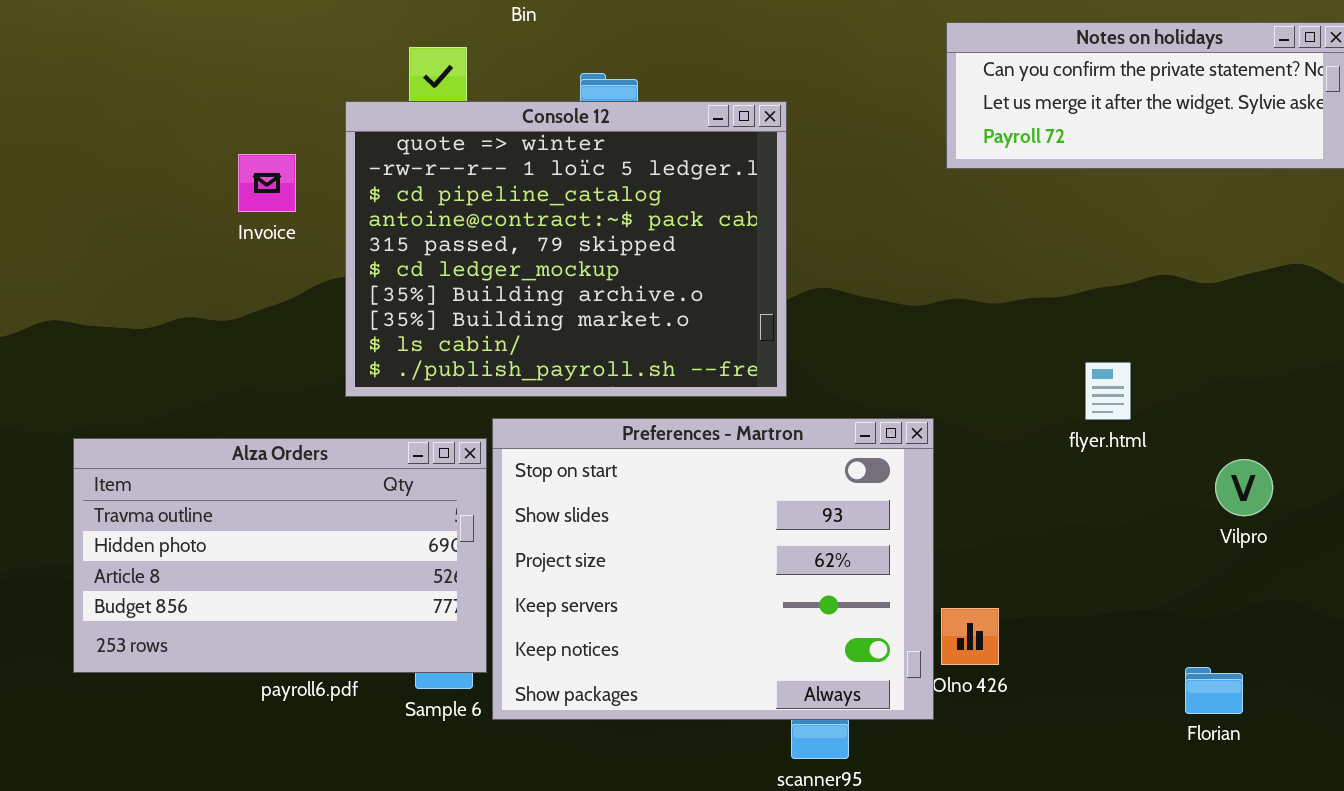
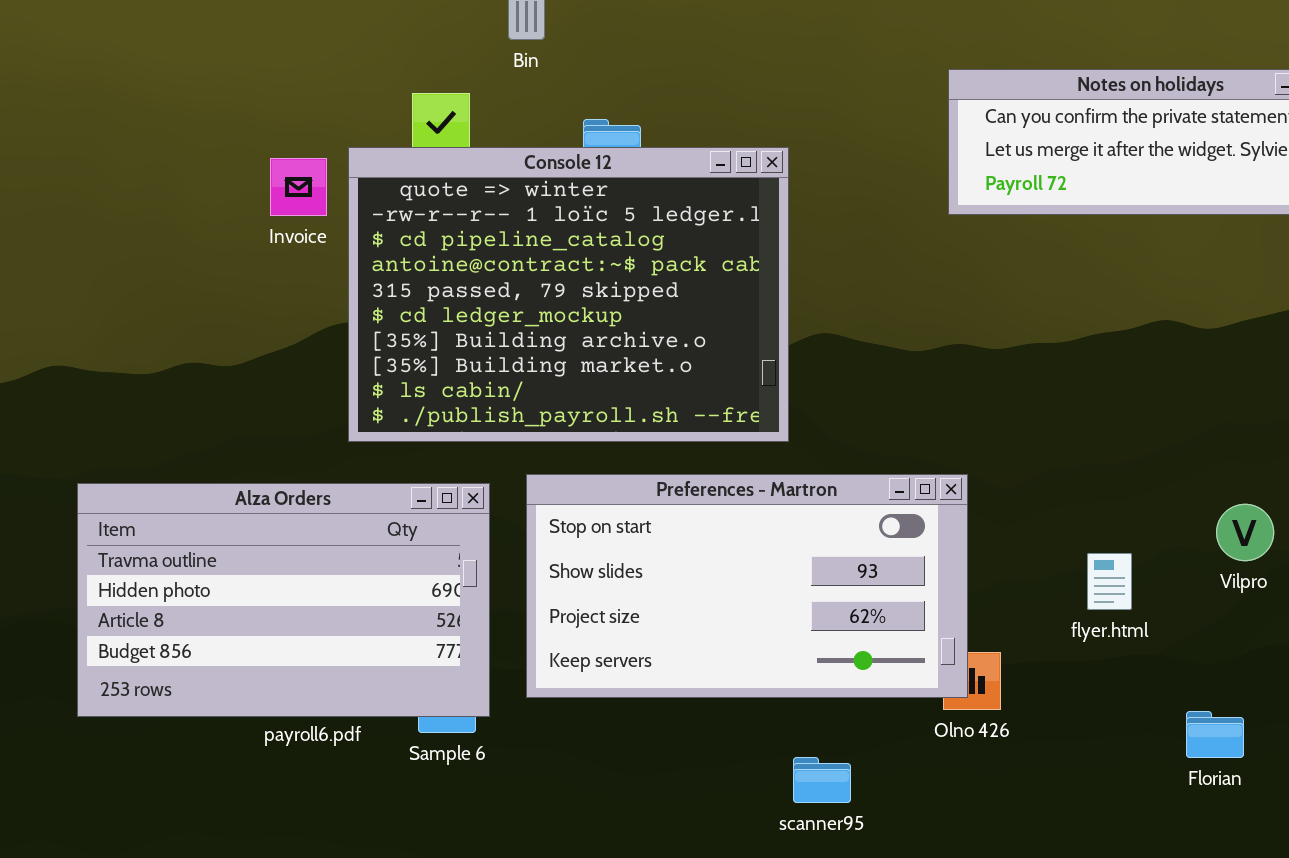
Invoice: [238,154,296,212] -> [270,158,327,216], moved
flyer.html: [1085,362,1131,420] -> [1087,553,1132,610], moved
Preferences - Martron: [492,418,934,720] -> [526,474,968,698], moved, resized

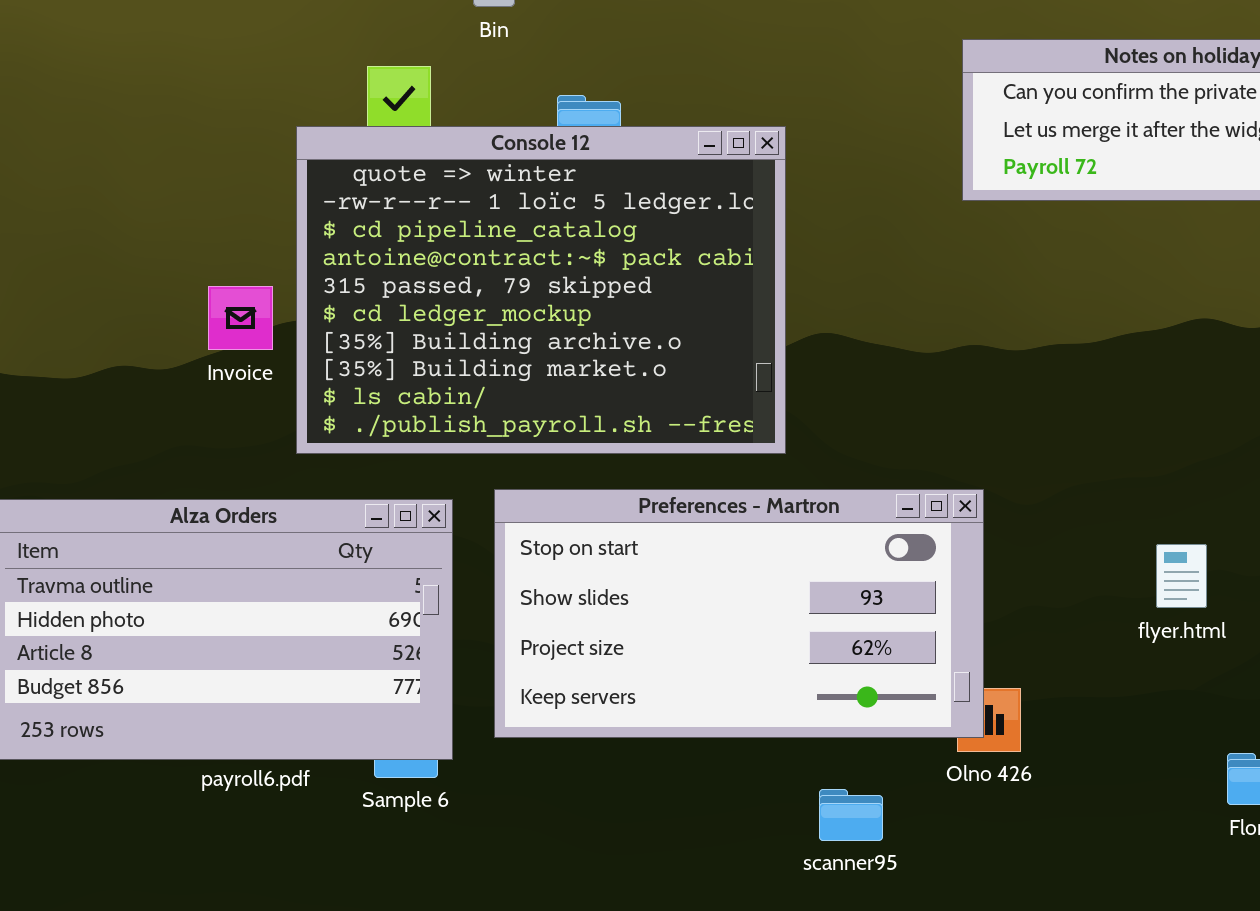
Invoice: [270,158,327,216] -> [208,286,273,350], moved
flyer.html: [1087,553,1132,610] -> [1156,544,1207,608], moved
scanner95: [793,757,851,803] -> [819,789,883,841], moved

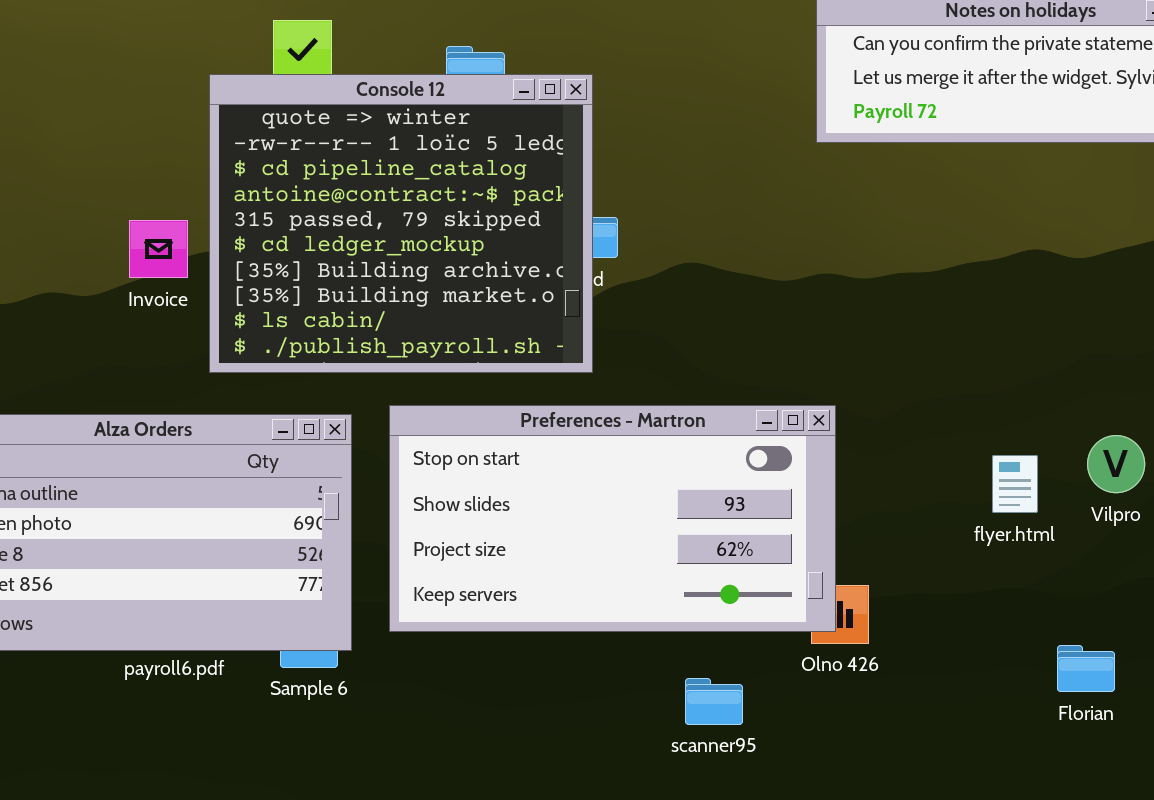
Console 12: [296,126,786,454] -> [209,74,593,373], resized

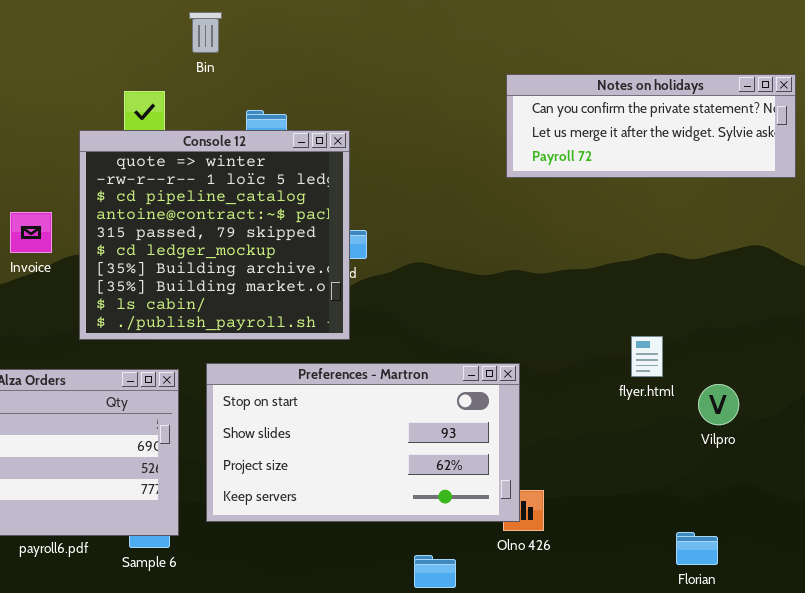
Invoice: [129,220,188,278] -> [10,212,52,253], moved
flyer.html: [992,455,1038,513] -> [631,336,663,377], moved

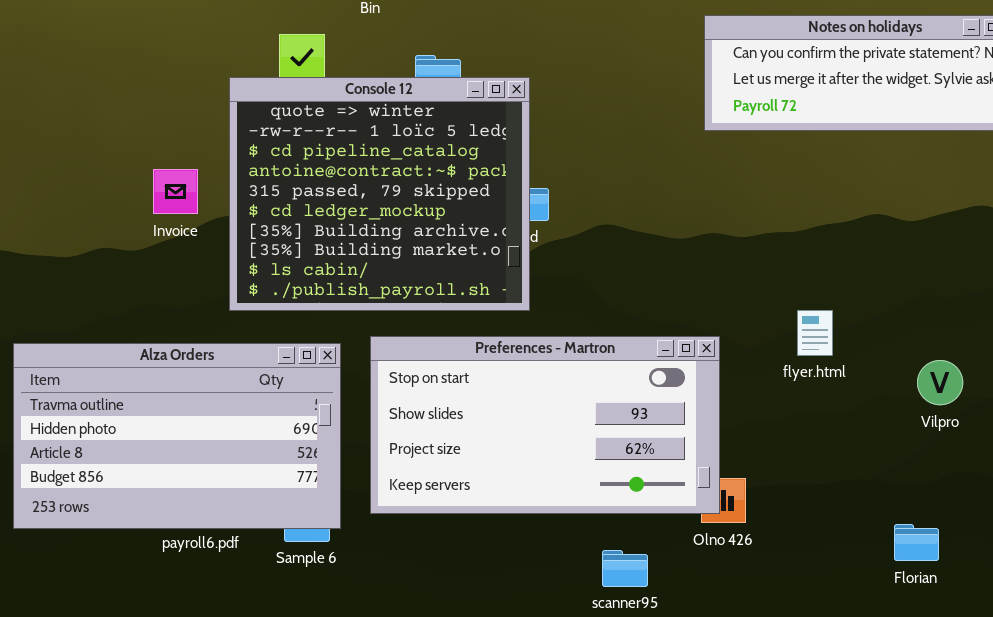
flyer.html: [631,336,663,377] -> [797,310,833,356], moved

